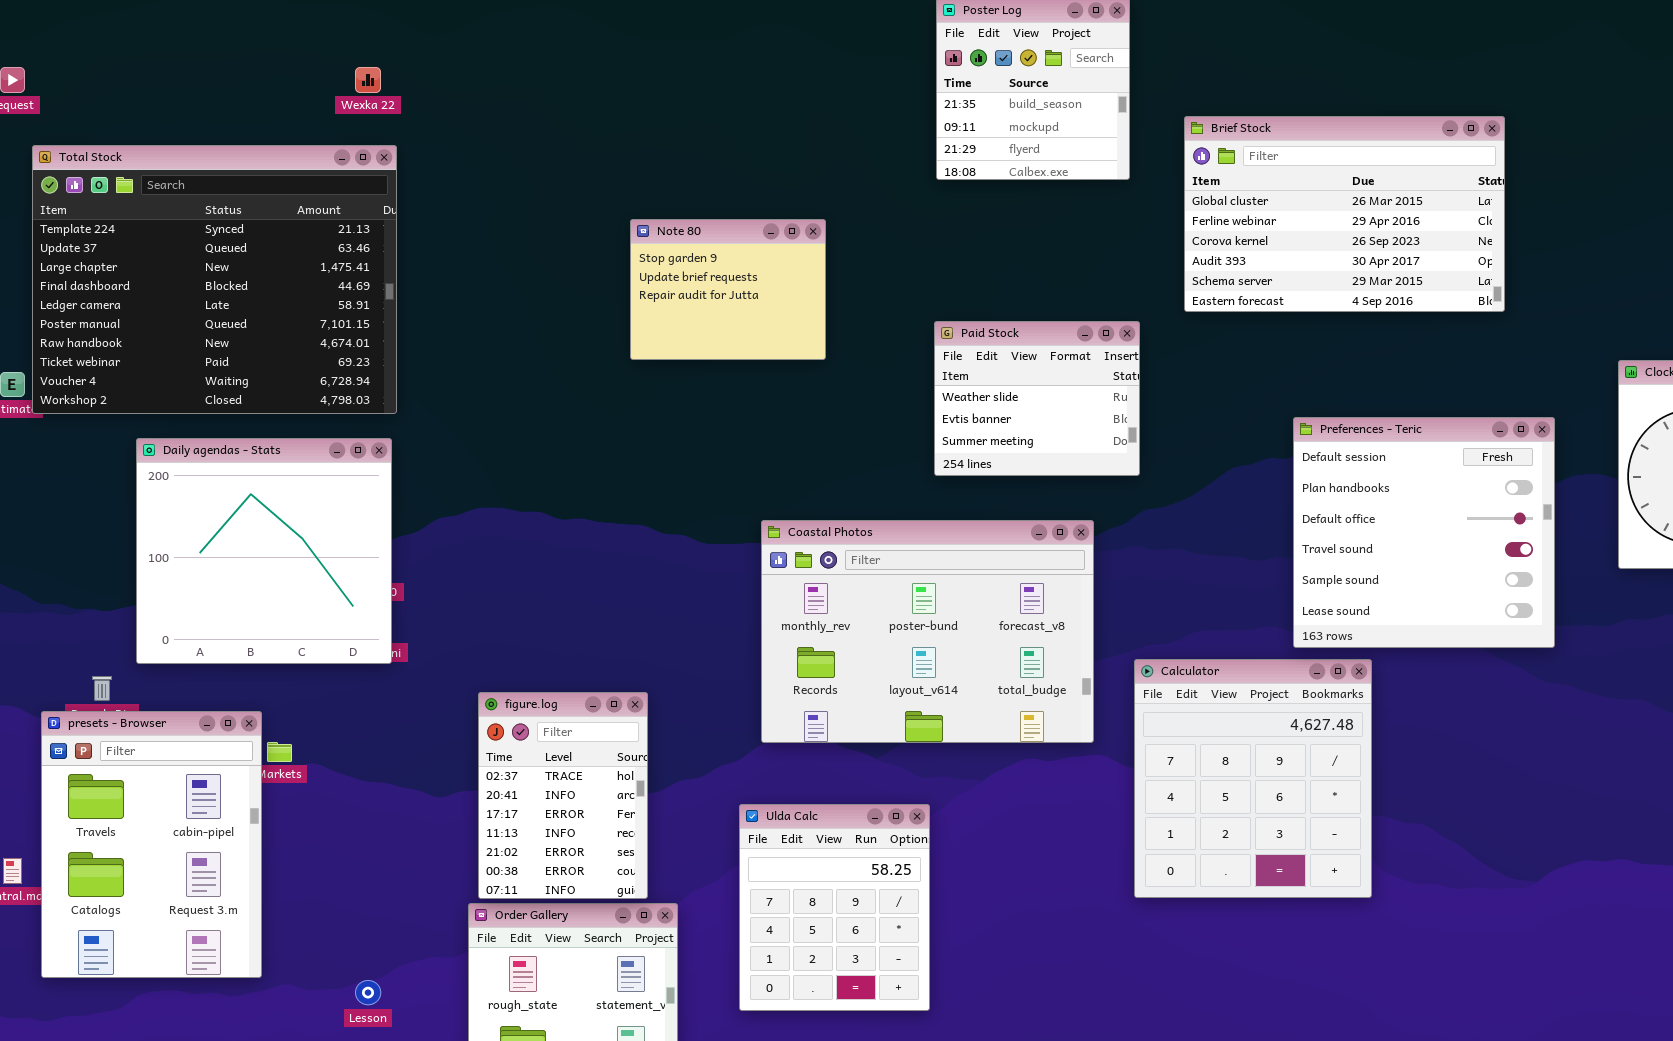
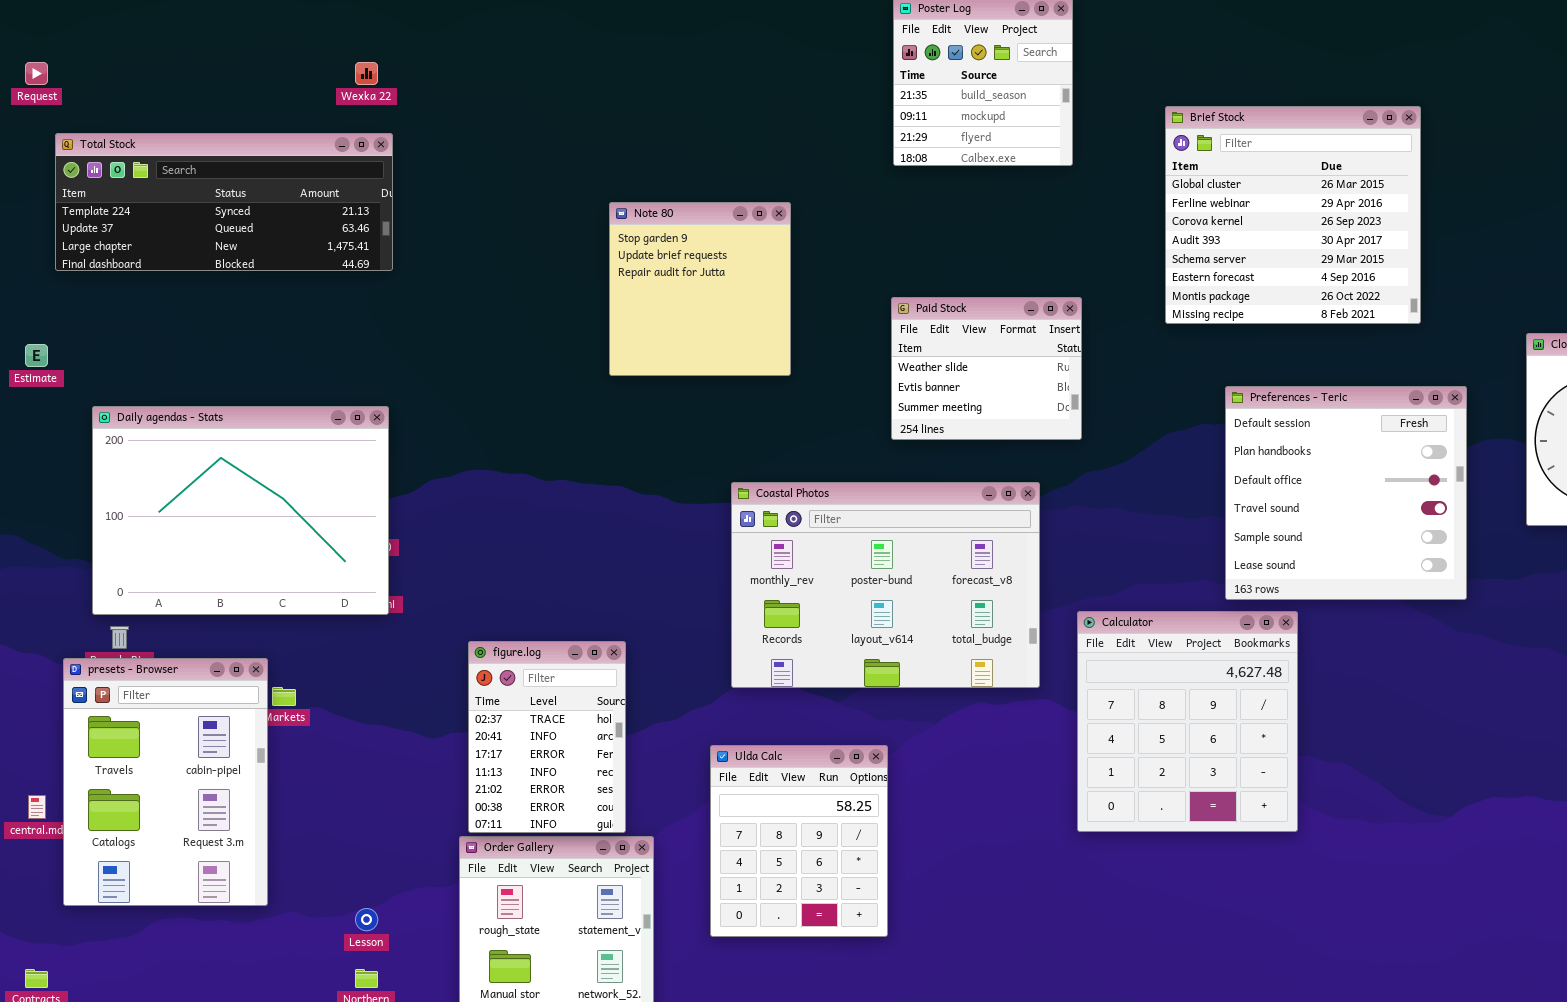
Brief Stock: [1184,116,1505,312] -> [1165,106,1421,324], resized
Total Stock: [32,145,397,414] -> [55,133,393,271], resized
Note 80: [630,219,826,360] -> [609,202,791,376], resized
Daily agendas - Stats: [136,438,392,664] -> [92,406,389,615], resized

